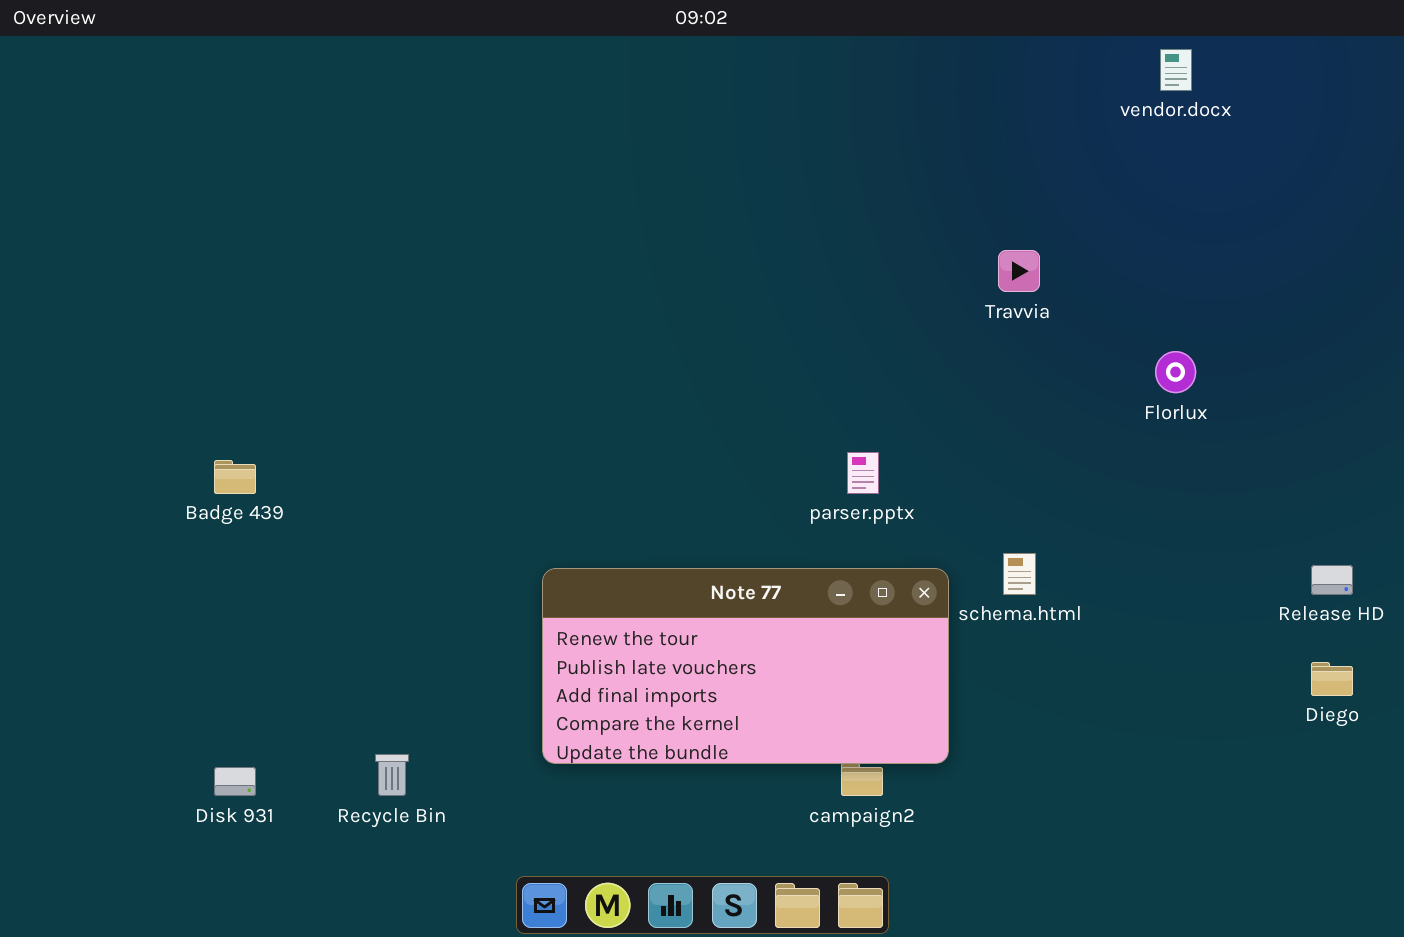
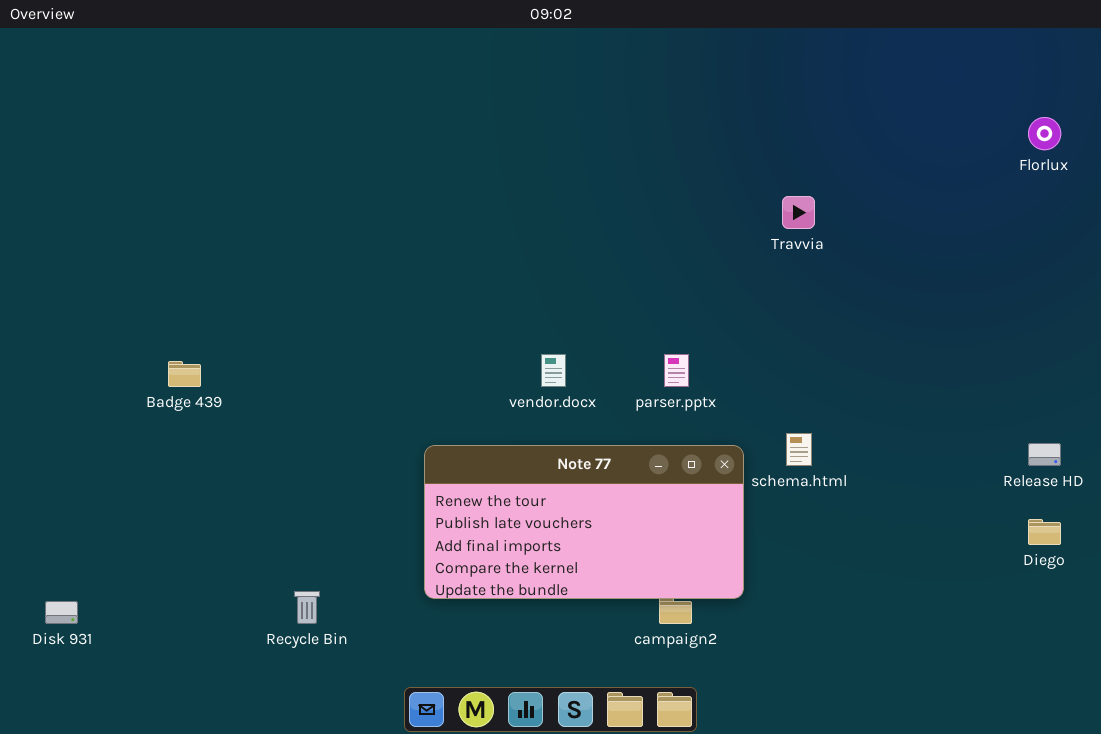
vendor.docx: [1160,49,1192,91] -> [541,354,566,387], moved
Florlux: [1155,351,1196,393] -> [1028,117,1061,150], moved
Disk 931: [214,767,256,796] -> [45,601,78,624], moved

